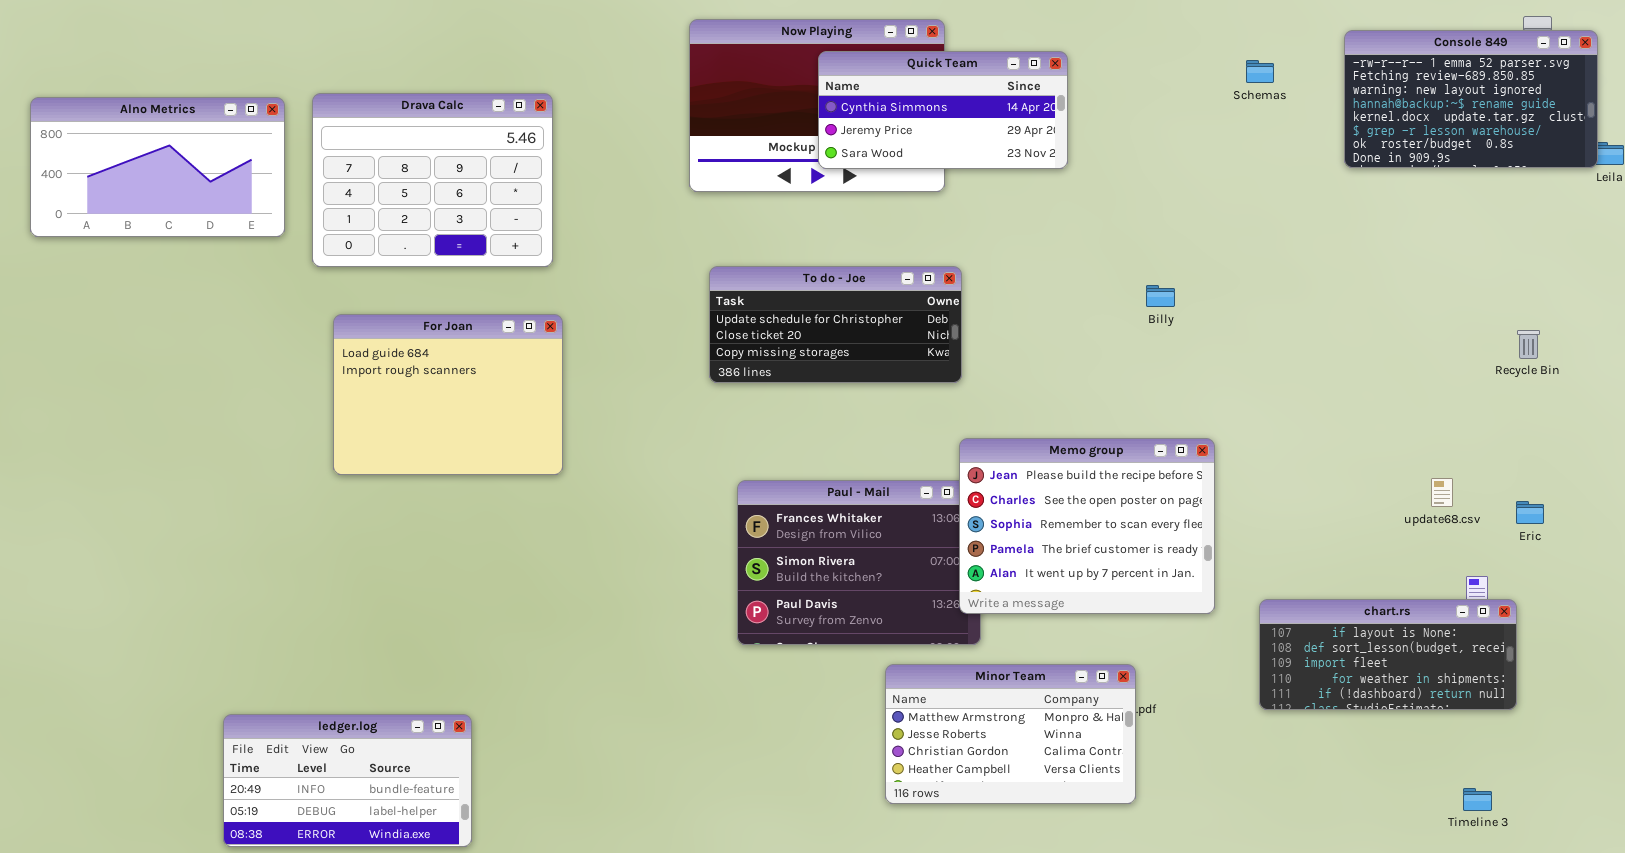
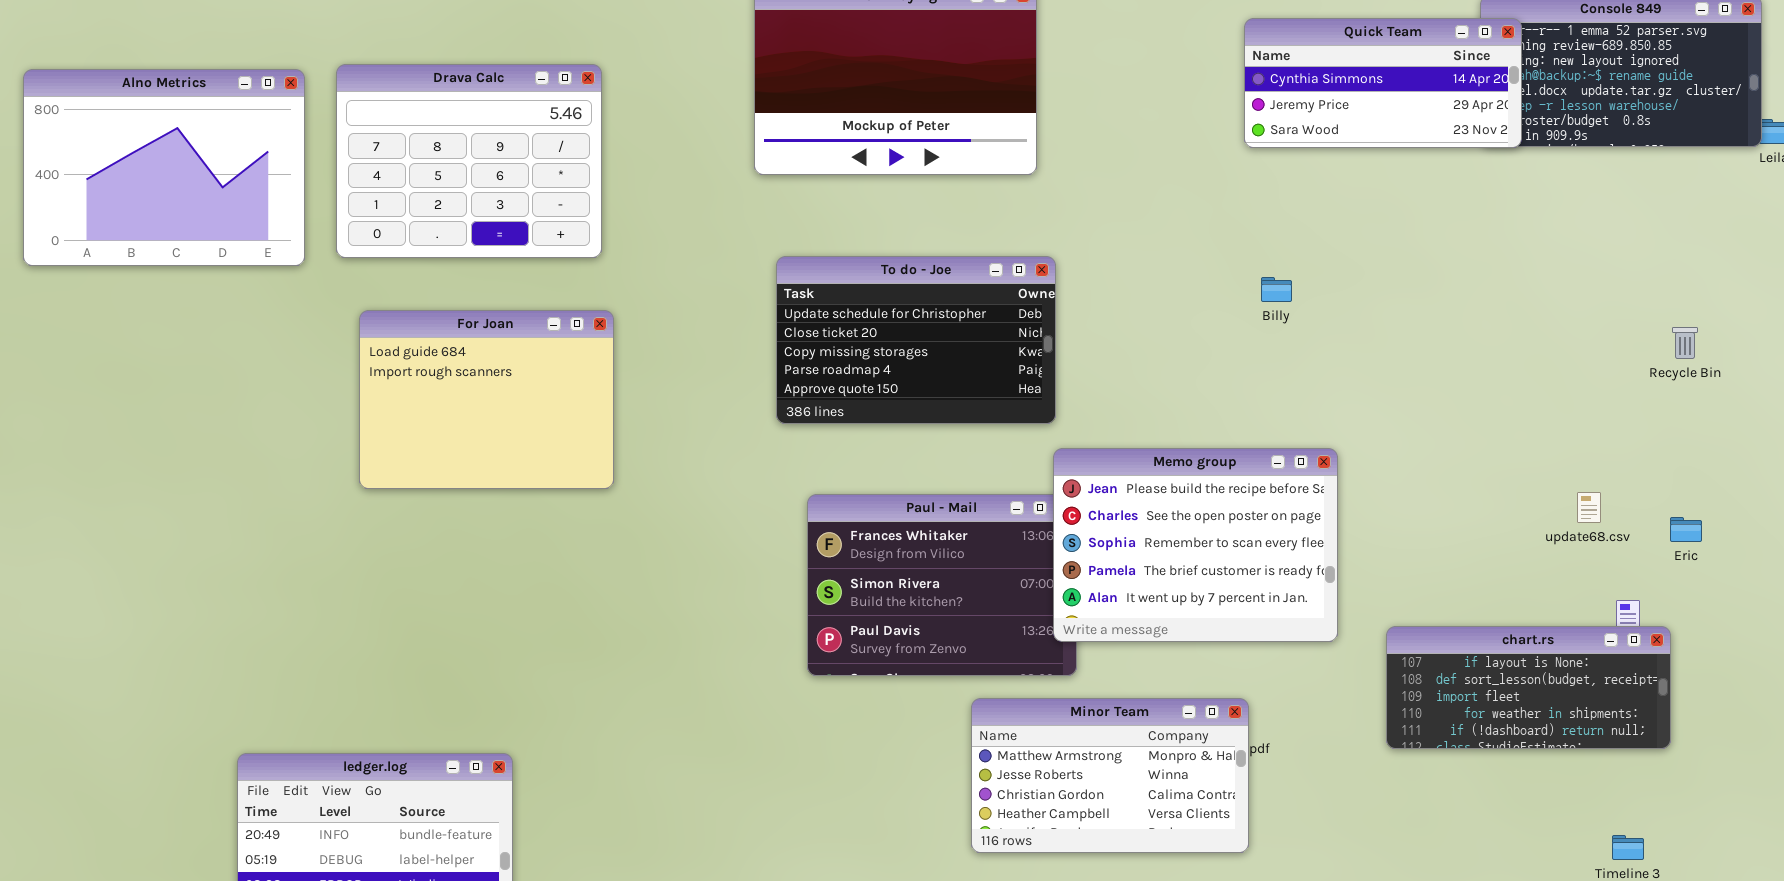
Quick Team: [818,51,1068,169] -> [1244,18,1522,148], moved
Alno Metrics: [30,97,285,237] -> [23,69,305,266], resized
To do - Joe: [709,266,962,383] -> [776,256,1056,424], resized

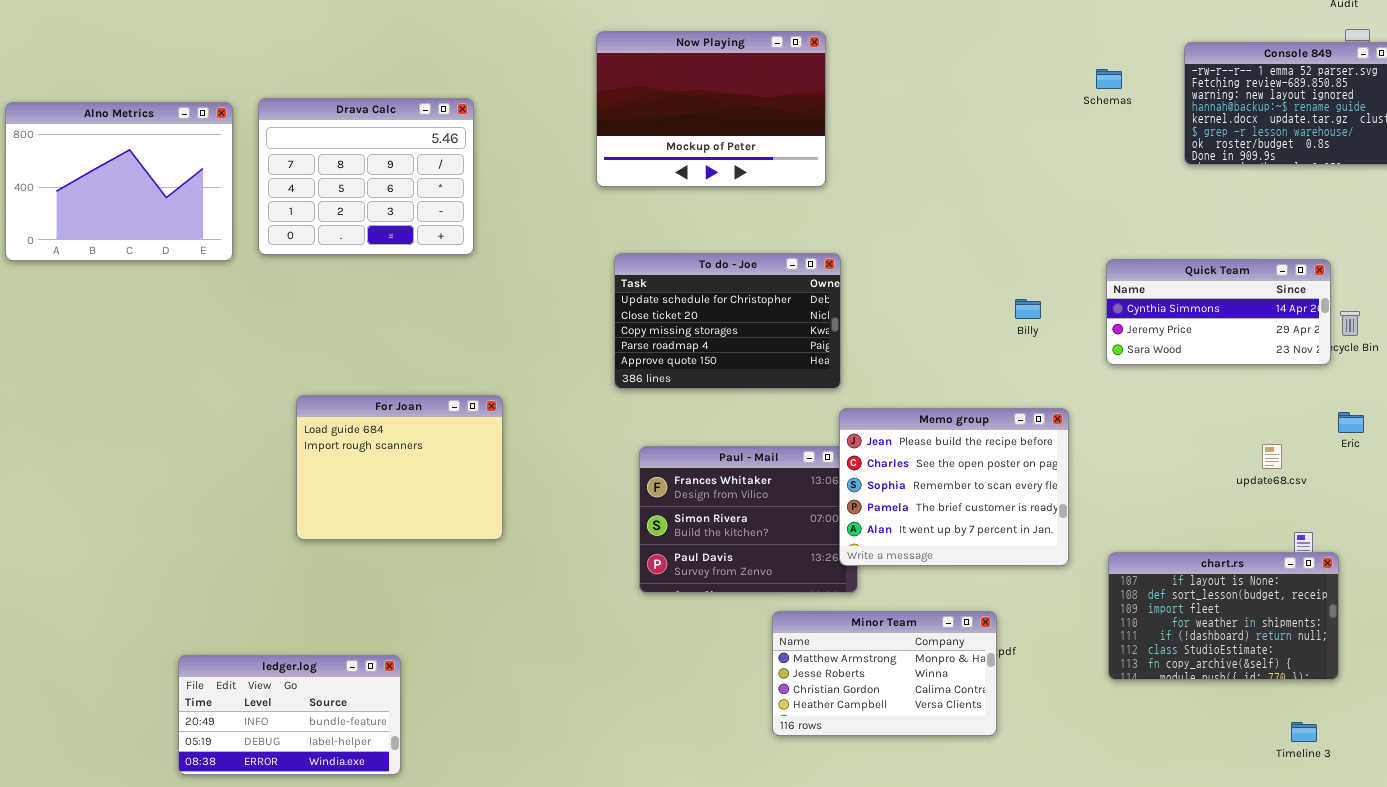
Quick Team: [1244,18,1522,148] -> [1106,259,1331,365], moved
Billy: [1261,277,1292,302] -> [1015,299,1041,319], moved
For Joan: [359,310,614,489] -> [296,395,503,540], moved
Eric: [1670,517,1702,542] -> [1338,412,1364,433], moved
chart.rs: [1386,626,1671,749] -> [1108,552,1339,680], resized

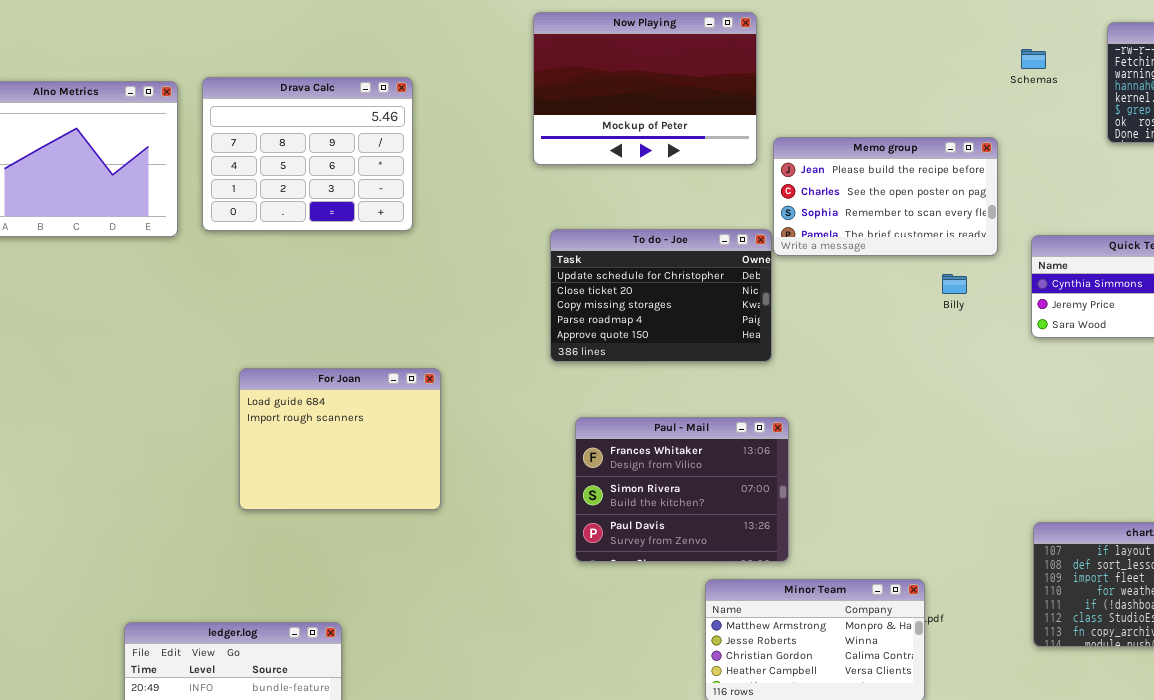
Memo group: [839,408,1069,566] -> [773,137,998,256], moved, resized

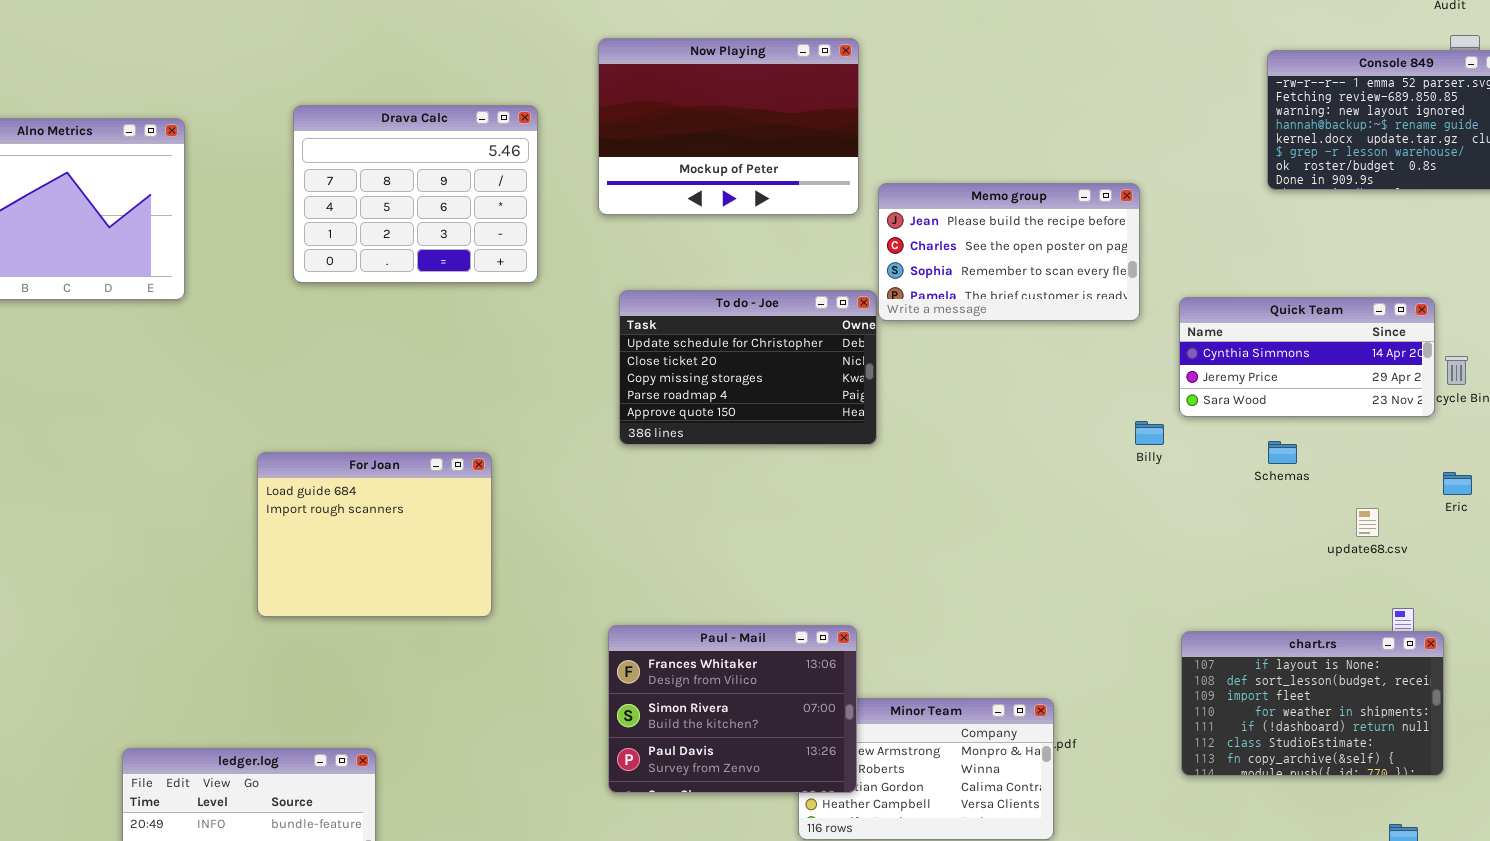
Schemas: [1021,49,1046,69] -> [1268,441,1297,464], moved
Drava Calc: [202,77,413,231] -> [293,105,538,283], moved
Billy: [942,274,967,294] -> [1135,421,1164,445], moved
Paul - Mail: [575,417,789,562] -> [608,625,857,793], moved

